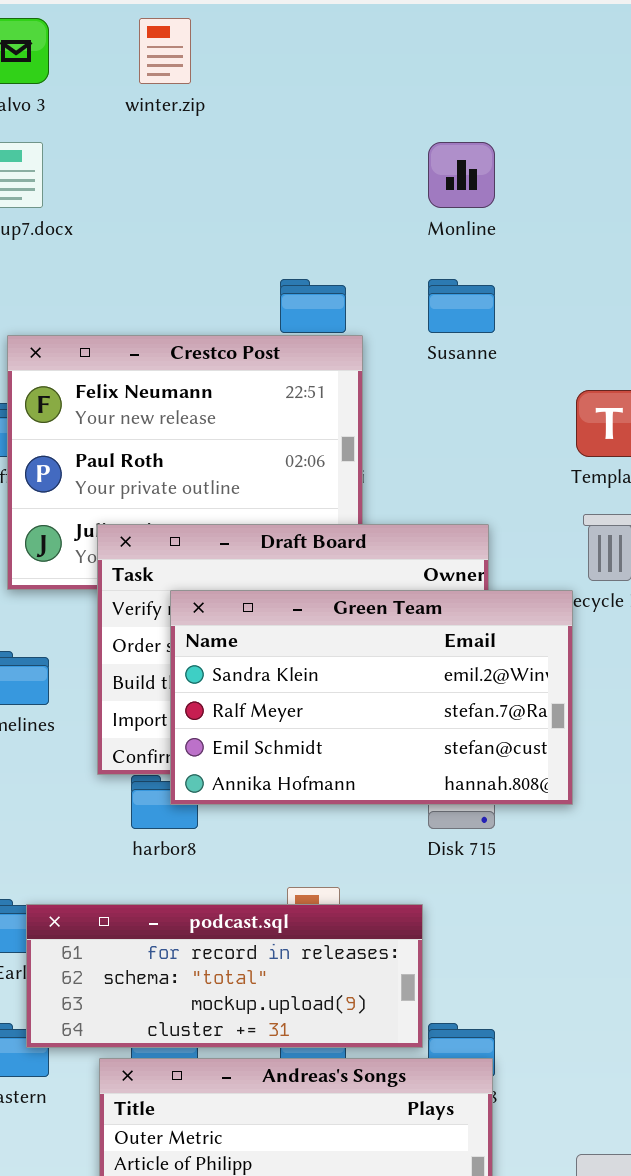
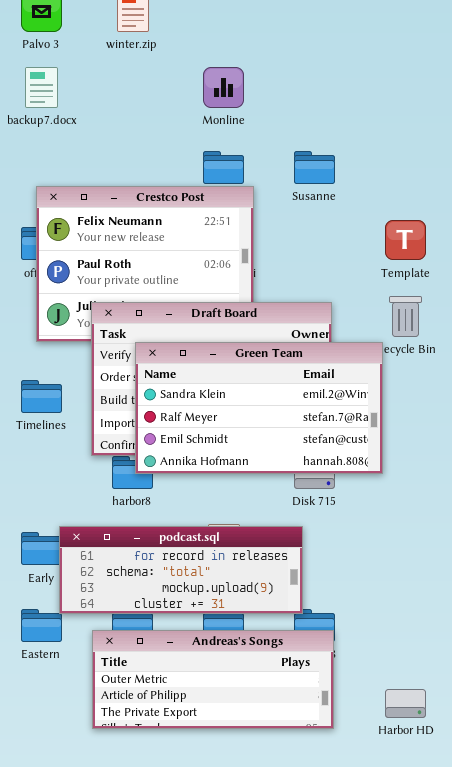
Monline: [428,142,495,208] -> [203,67,244,108], moved
podcast.sql: [26,904,423,1048] -> [59,526,303,614], moved

